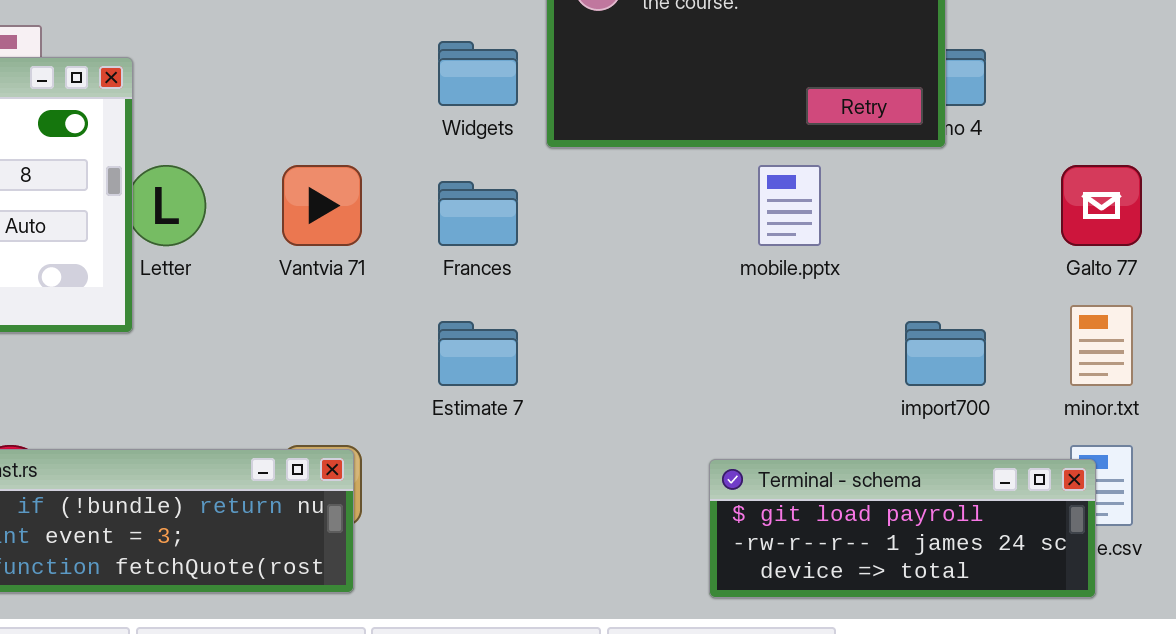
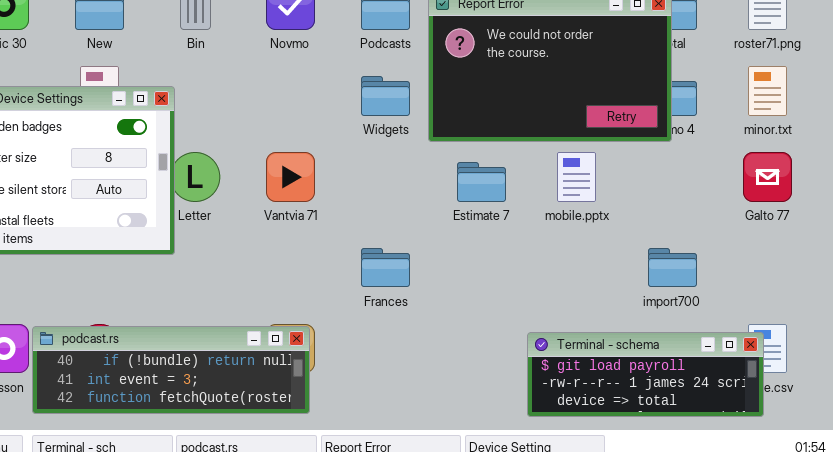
Frances: [438,181,518,246] -> [361,248,410,287], moved
minor.txt: [1070,305,1133,386] -> [748,66,787,116], moved
Estimate 7: [438,321,518,386] -> [457,162,506,202], moved

